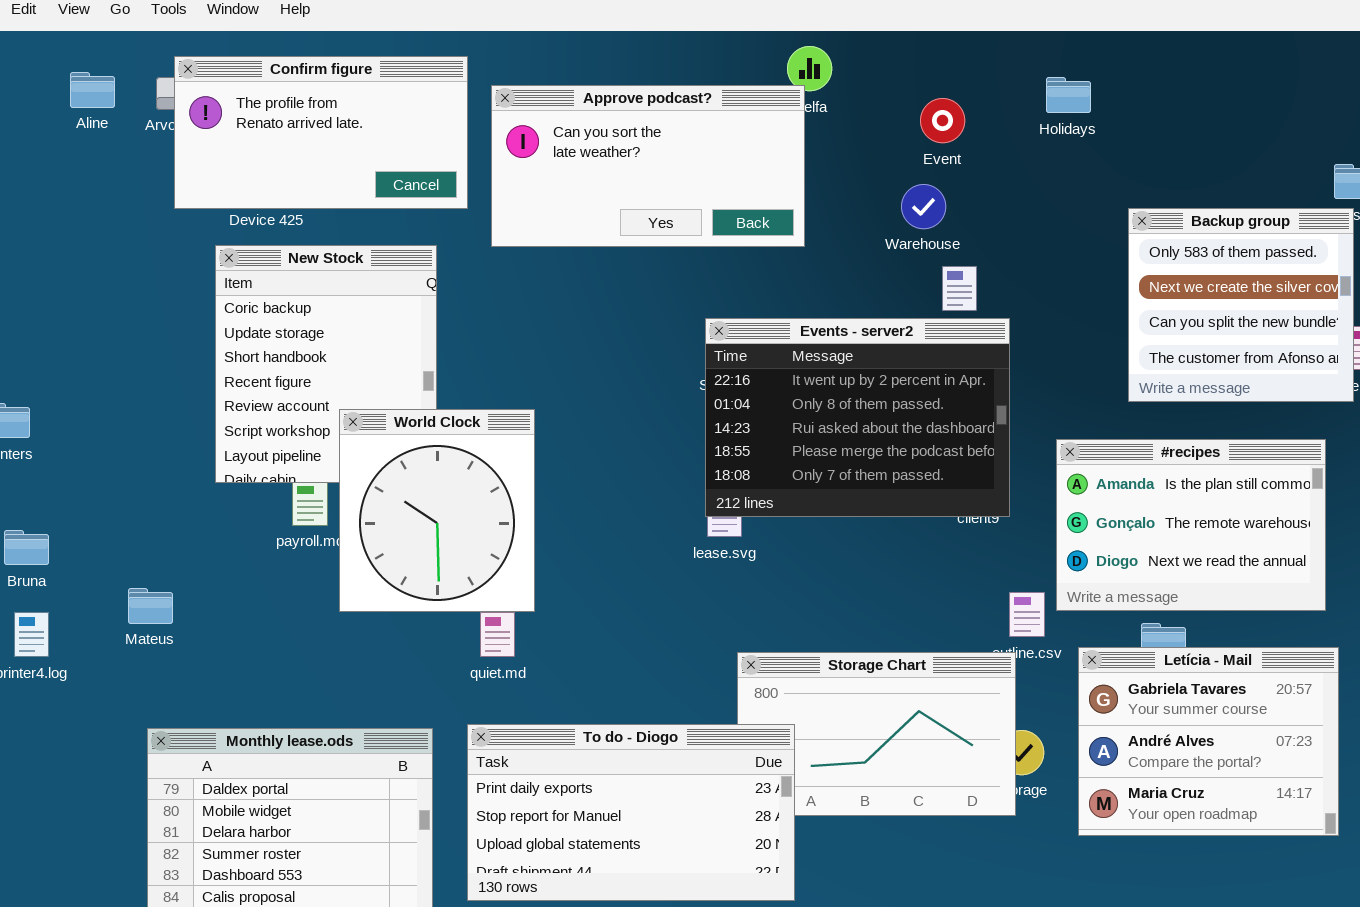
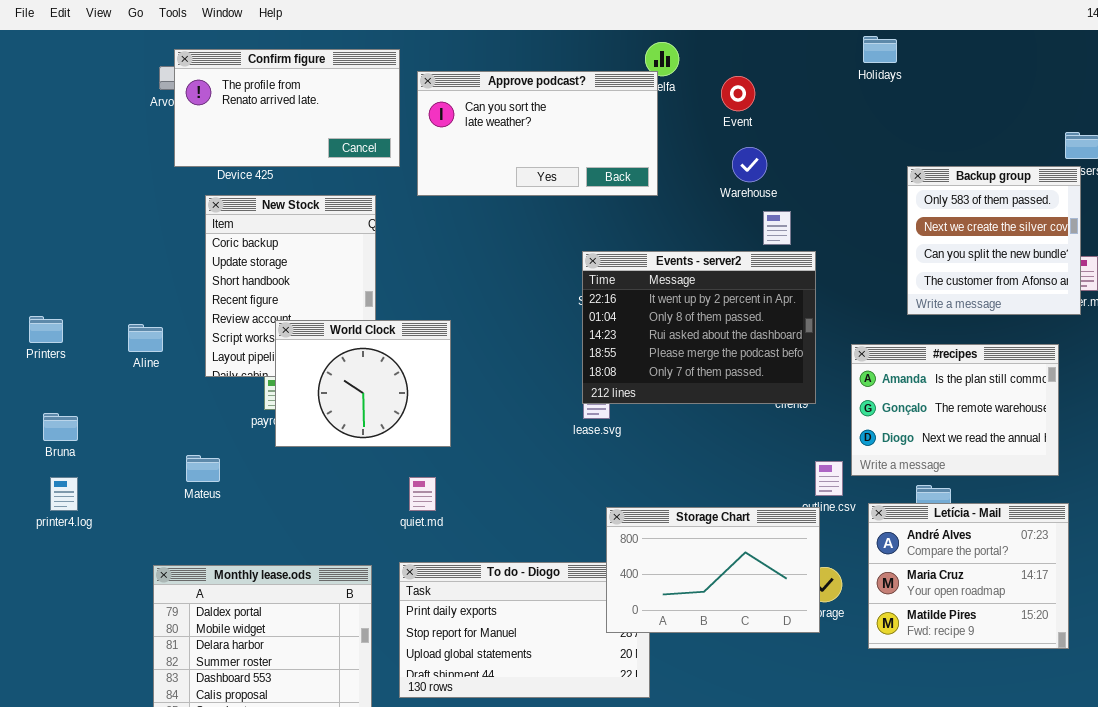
Aline: [70,72,115,108] -> [128,324,163,352], moved
Holidays: [1046,77,1091,113] -> [863,36,897,63], moved
Event: [920,98,965,143] -> [721,76,755,111], moved
World Clock: [339,409,535,612] -> [275,320,451,447], resized
Mateus: [128,588,173,624] -> [186,455,220,482], moved
Letícia - Mail: [1078,647,1339,836] -> [868,503,1069,649], scrolled down 1 row
Storage Chart: [737,652,1016,816] -> [606,507,820,633], raised

